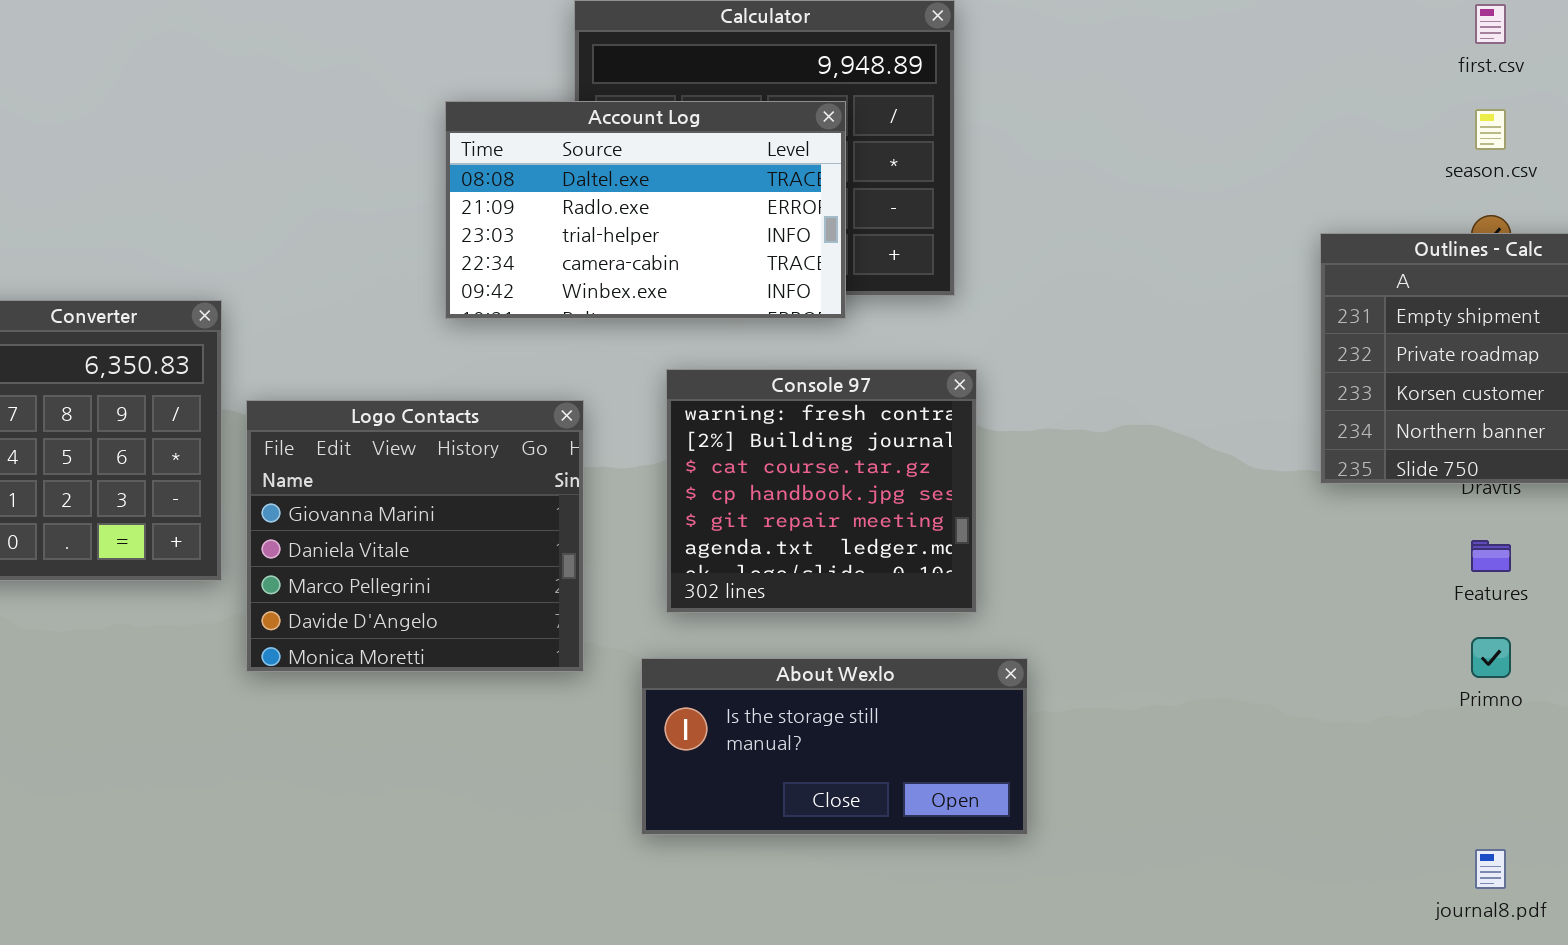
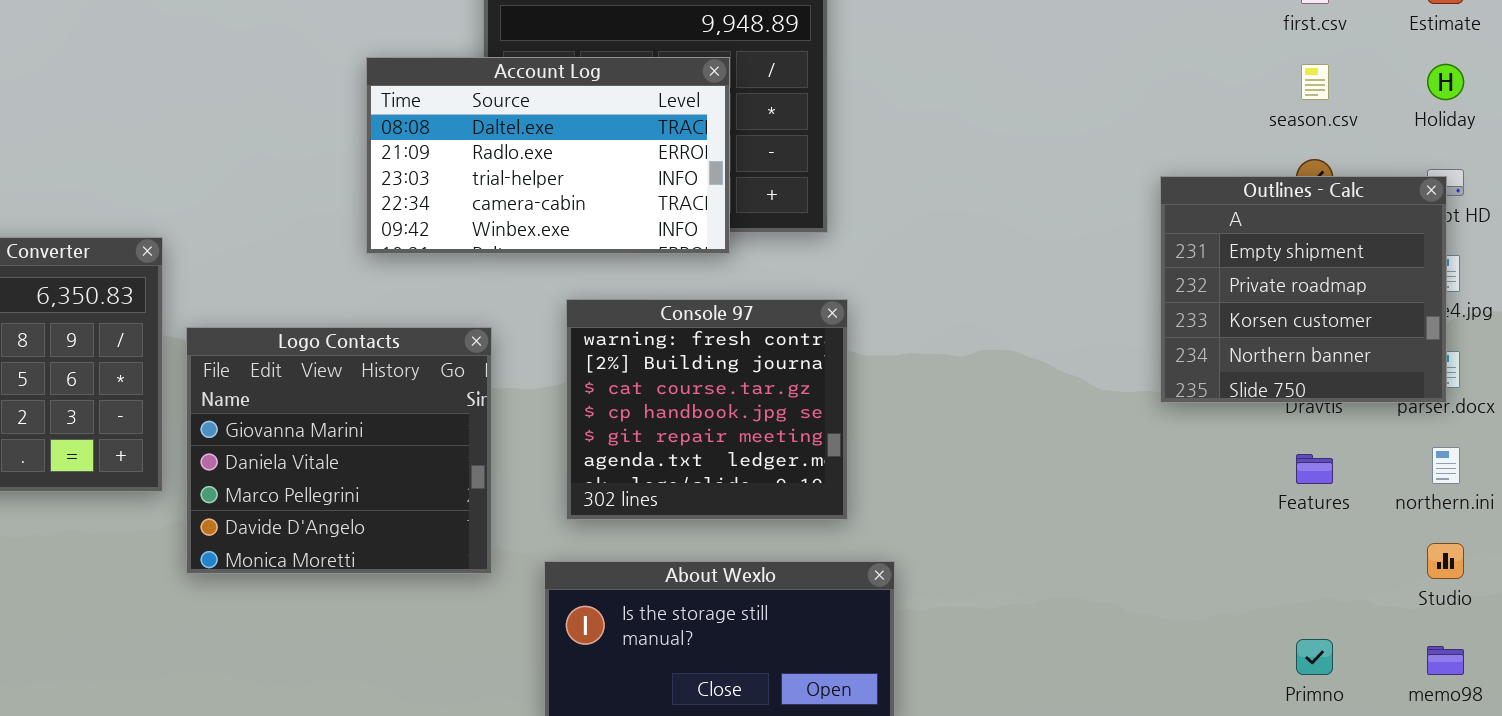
Primno: [1471,637,1511,678] -> [1296,639,1333,675], moved

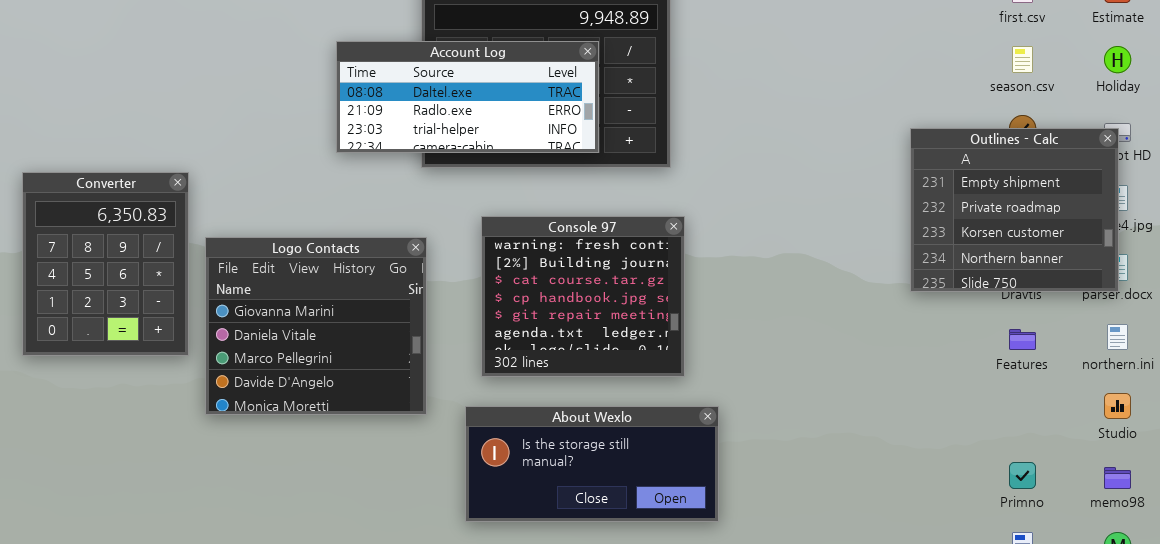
Account Log: [366,57,730,254] -> [336,41,599,153], resized

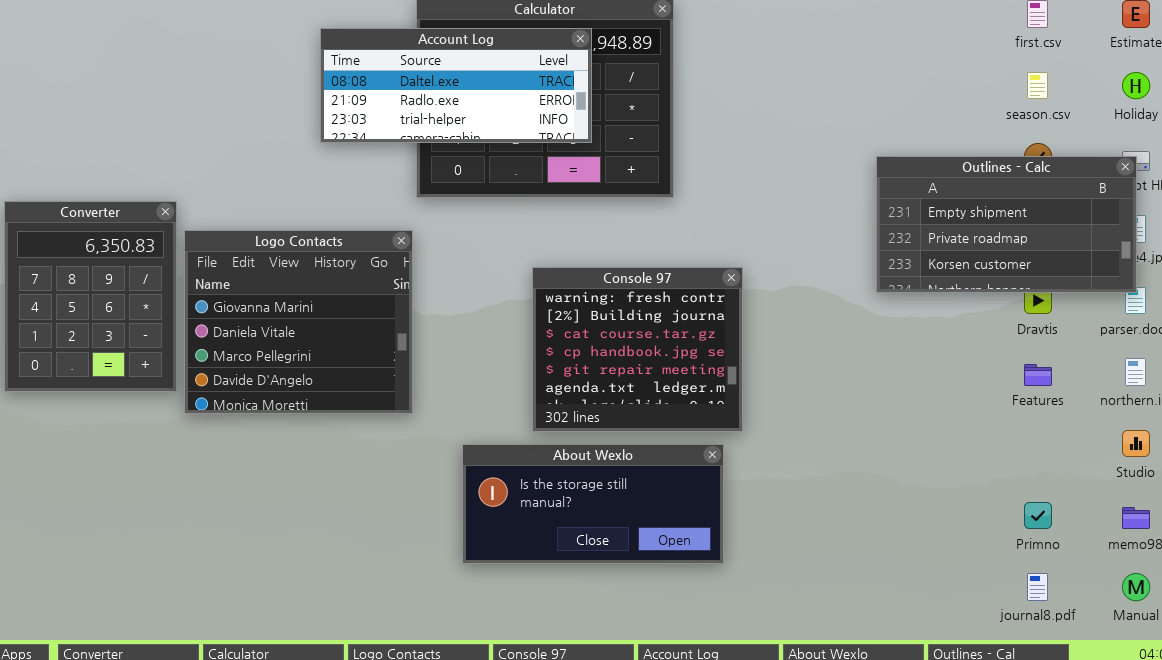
Account Log: [336,41,599,153] -> [320,28,592,143], moved
Outlines - Calc: [910,128,1119,292] -> [876,156,1137,293], resized
Console 97: [481,216,685,377] -> [532,267,743,432], moved
Logo Contacts: [205,237,427,415] -> [184,230,413,414], moved

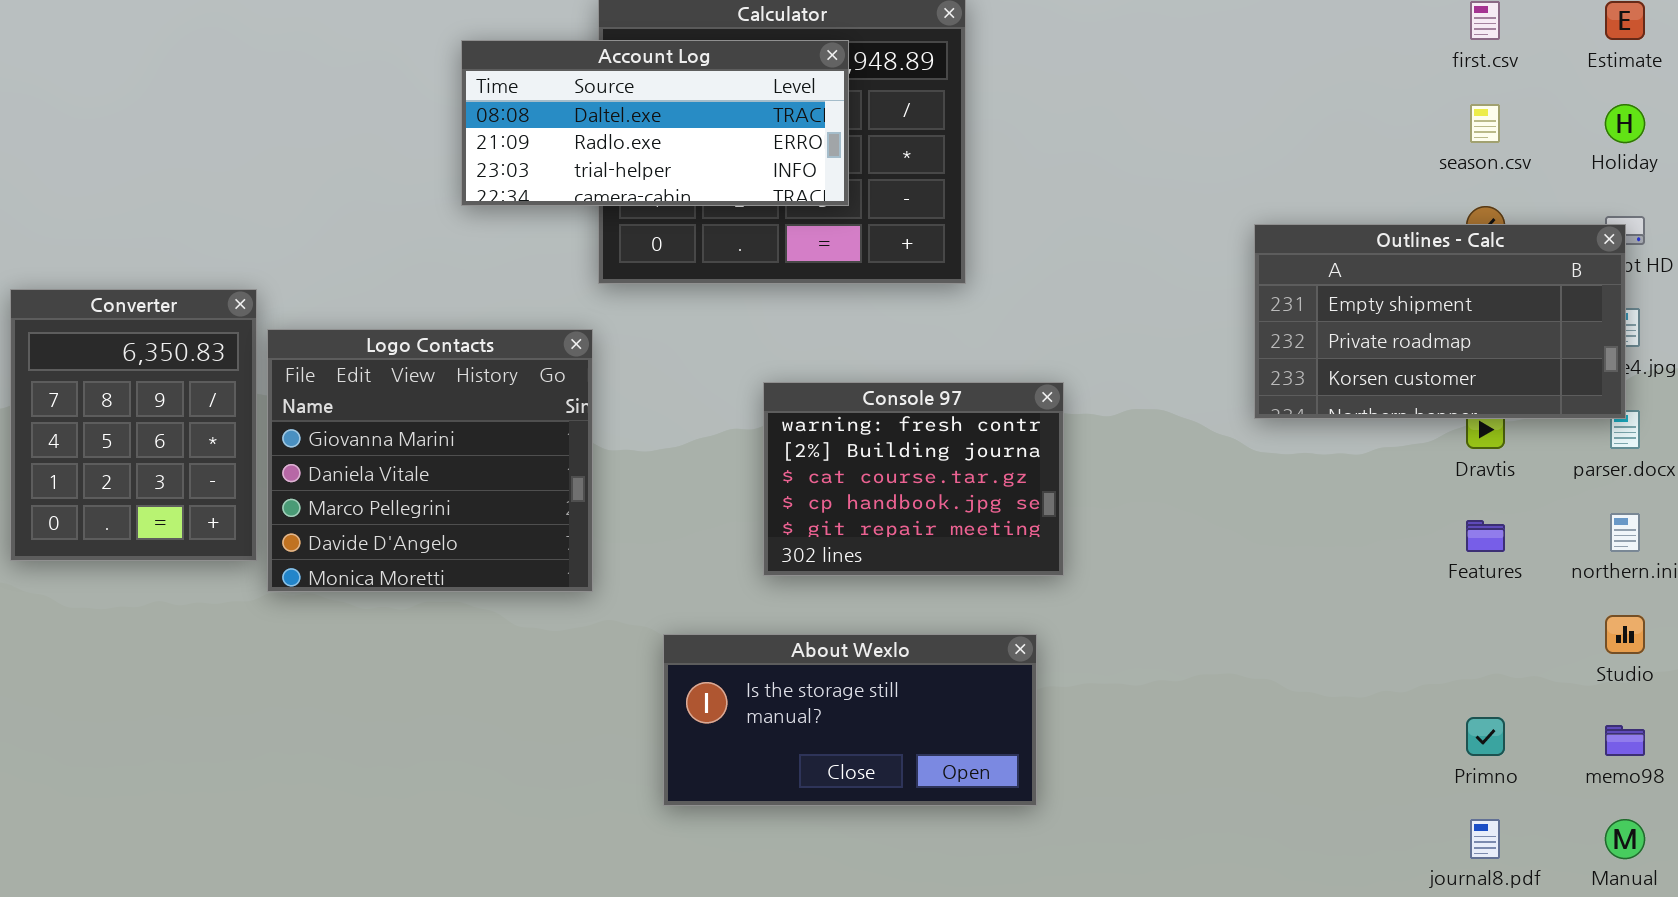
Console 97: [532,267,743,432] -> [763,382,1064,576], resized

